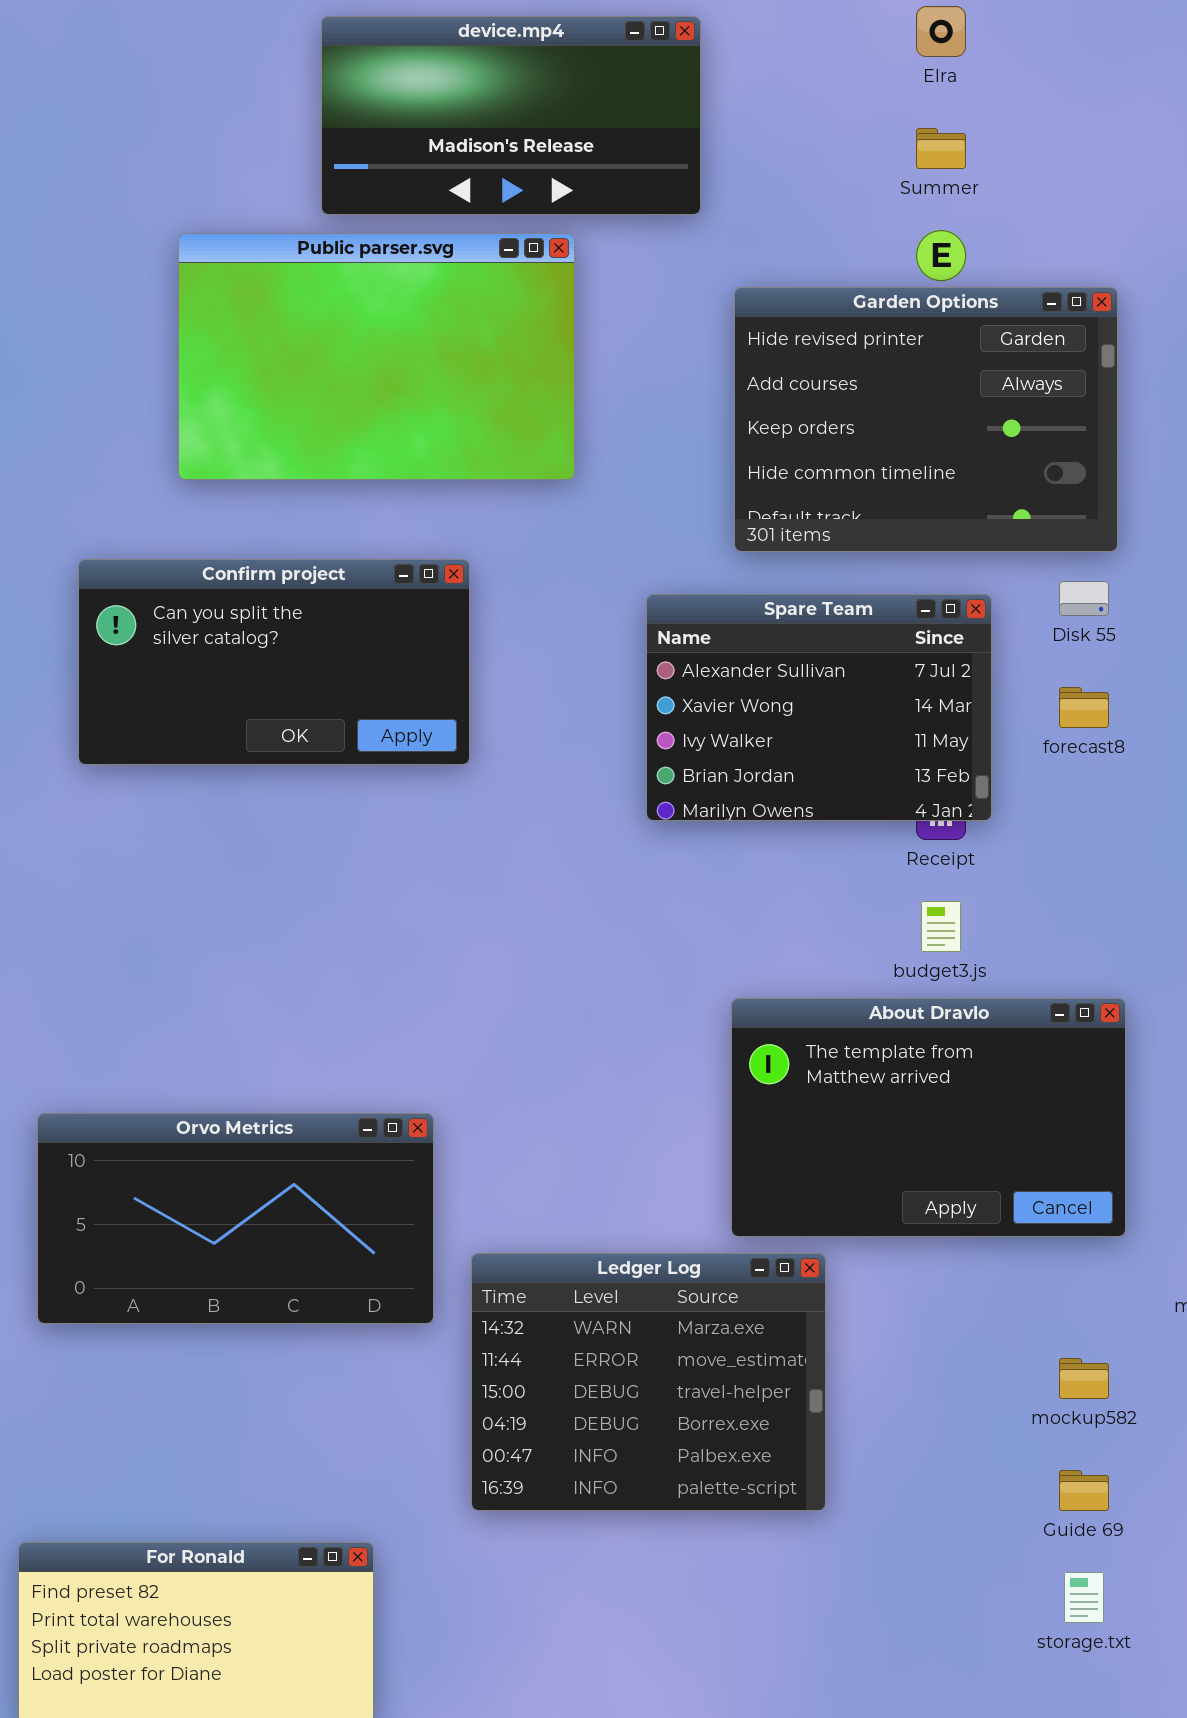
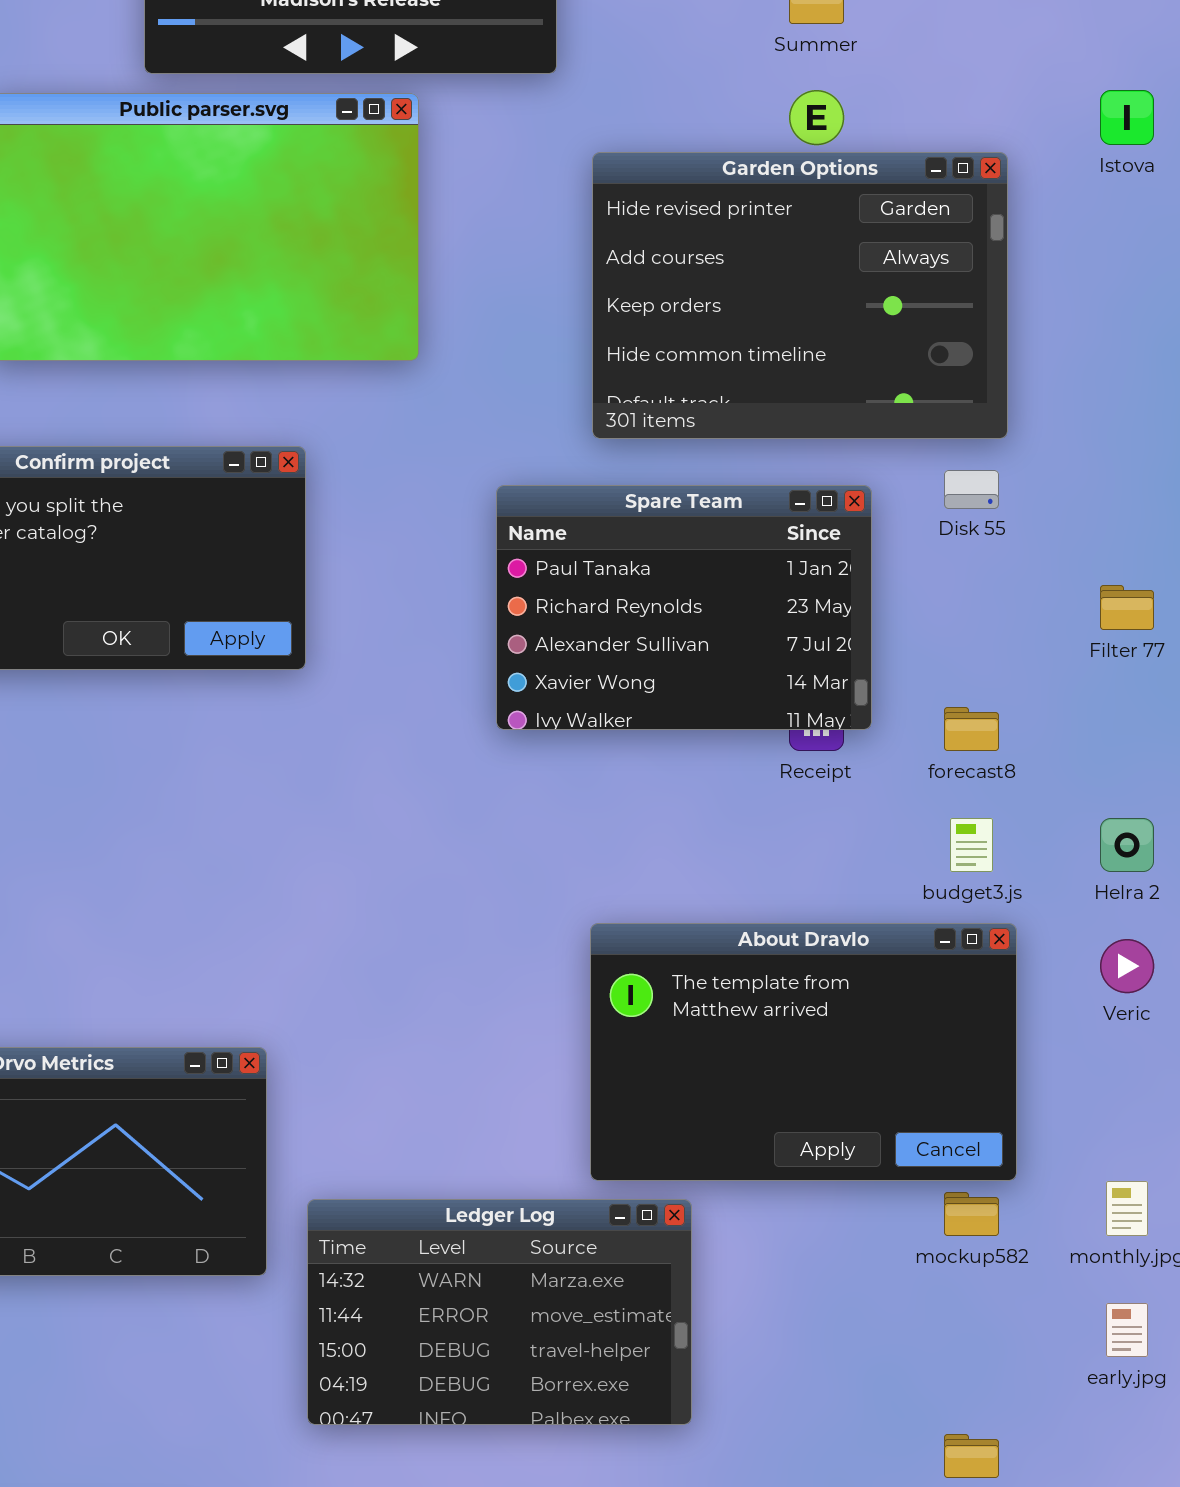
Spare Team: [646,594,992,821] -> [496,485,872,730], scrolled up 2 rows
forecast8: [1059,687,1109,728] -> [944,707,999,751], moved
budget3.js: [921,901,961,952] -> [950,818,993,872], moved
Ledger Log: [471,1253,826,1511] -> [307,1199,692,1425], resized
mockup582: [1059,1358,1109,1399] -> [944,1192,999,1236], moved

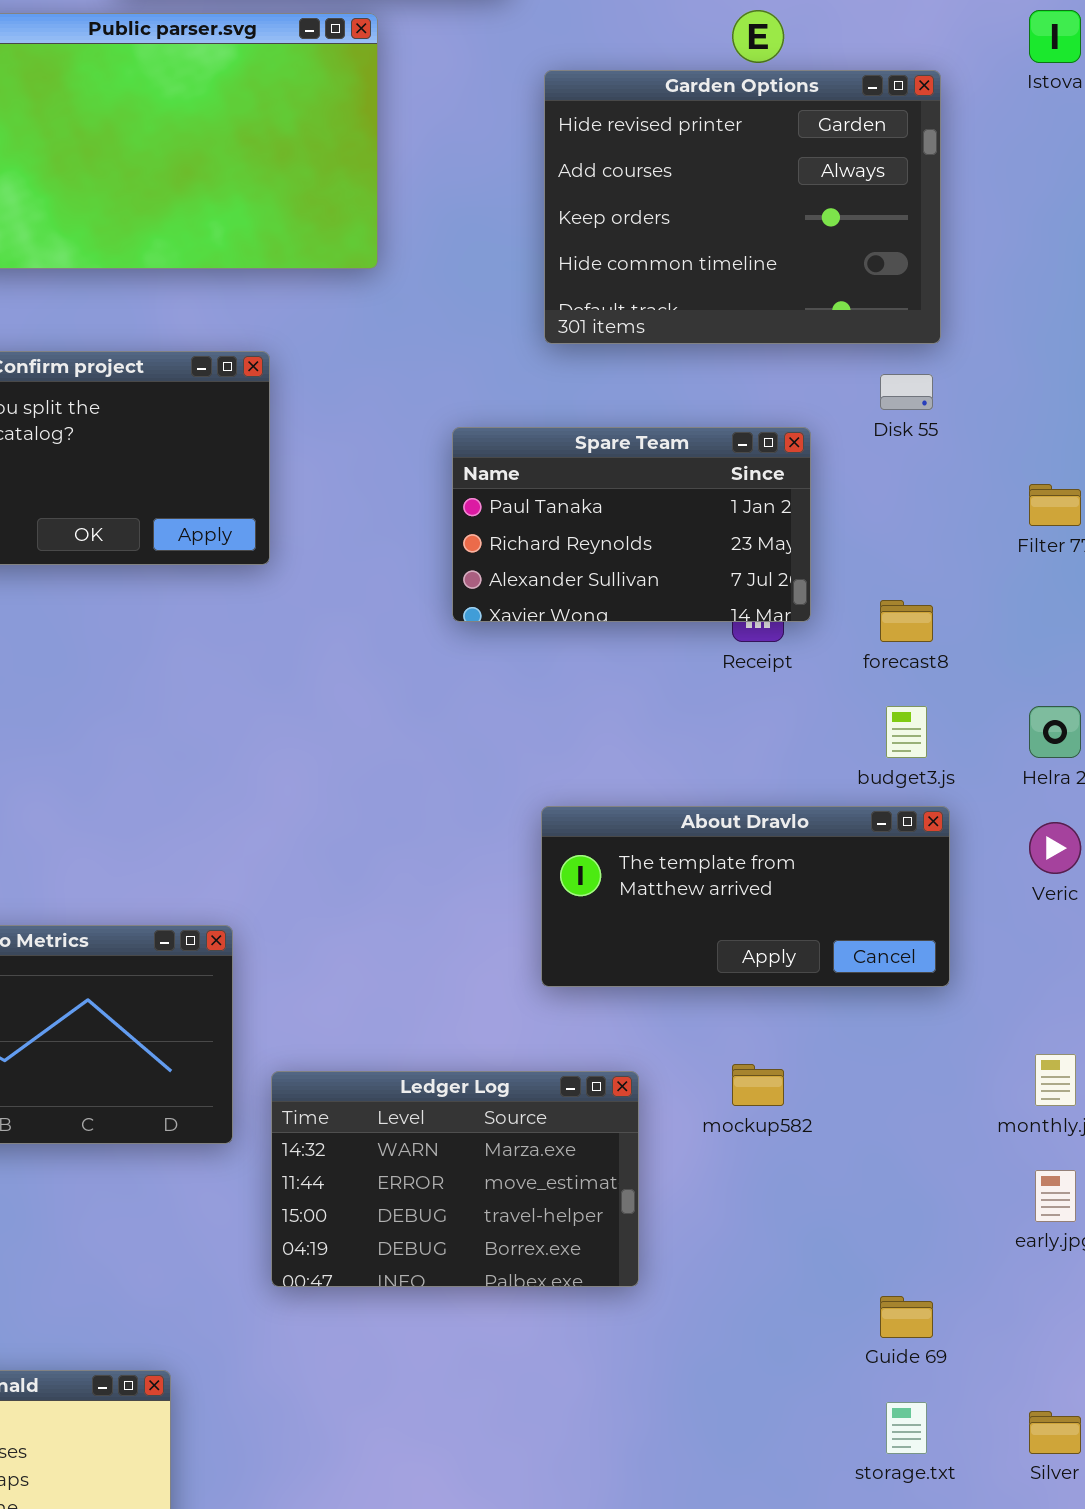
Spare Team: [496,485,872,730] -> [452,427,811,622], resized
About Dravlo: [590,923,1017,1181] -> [541,806,950,987], resized
mockup582: [944,1192,999,1236] -> [732,1064,784,1106], moved

